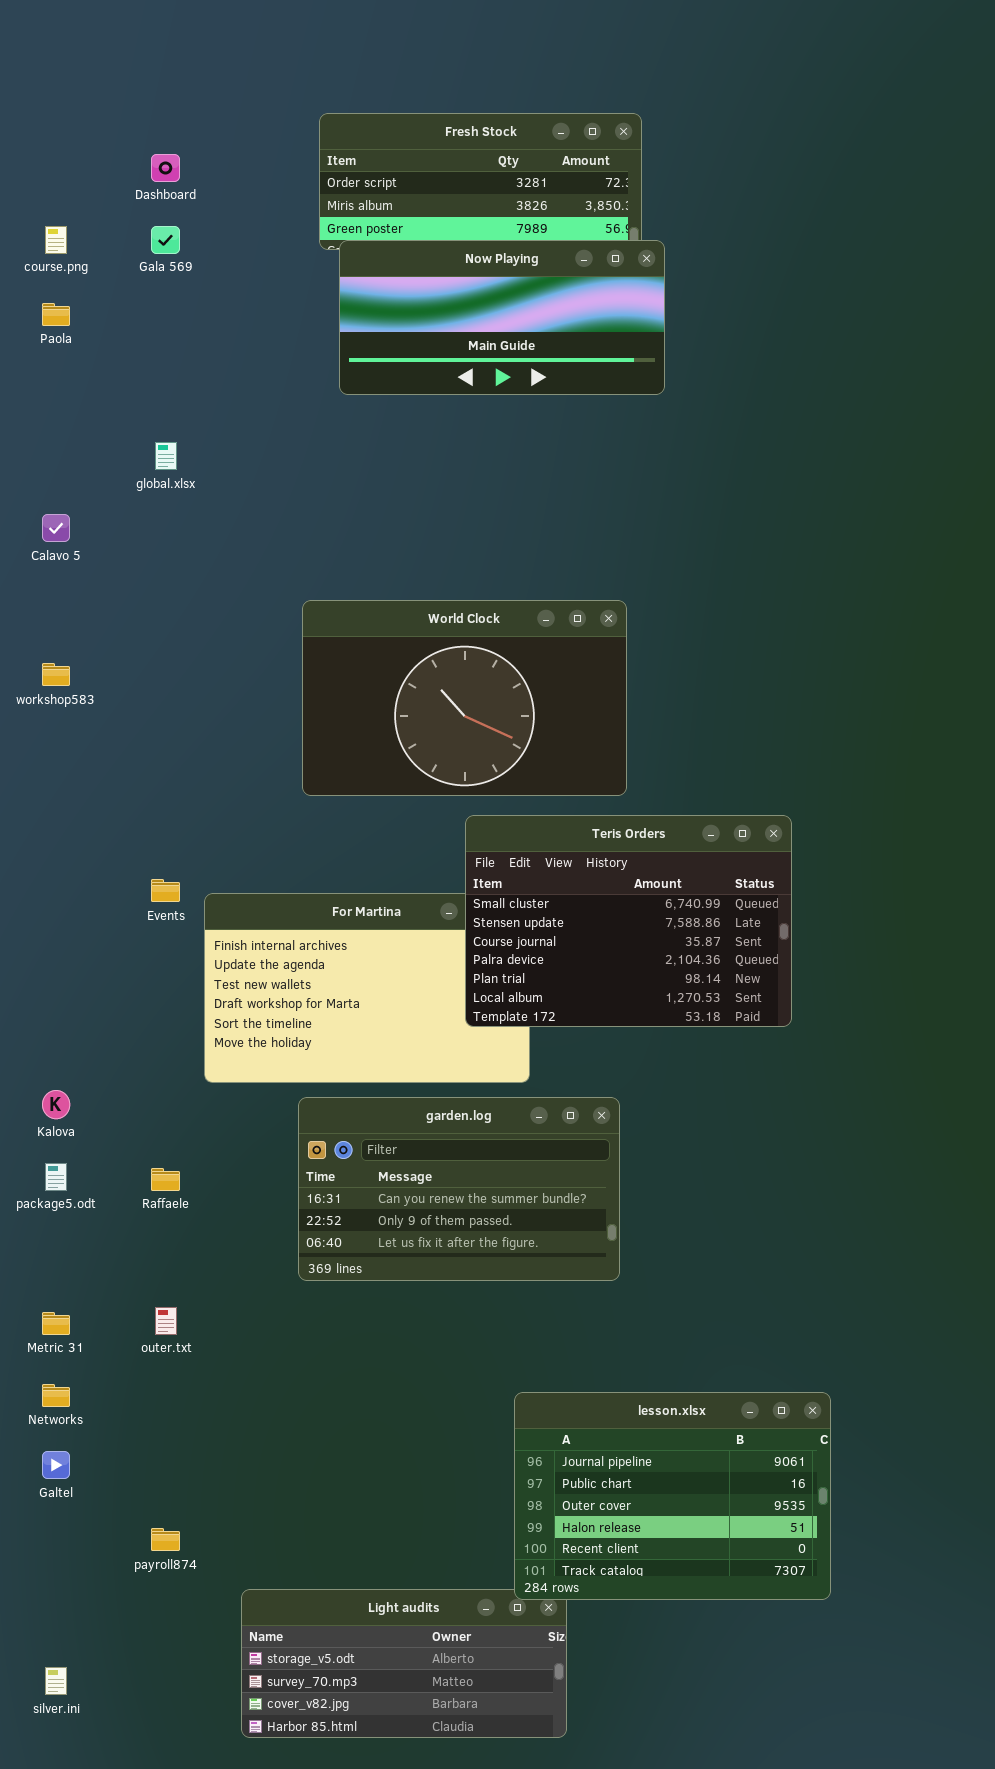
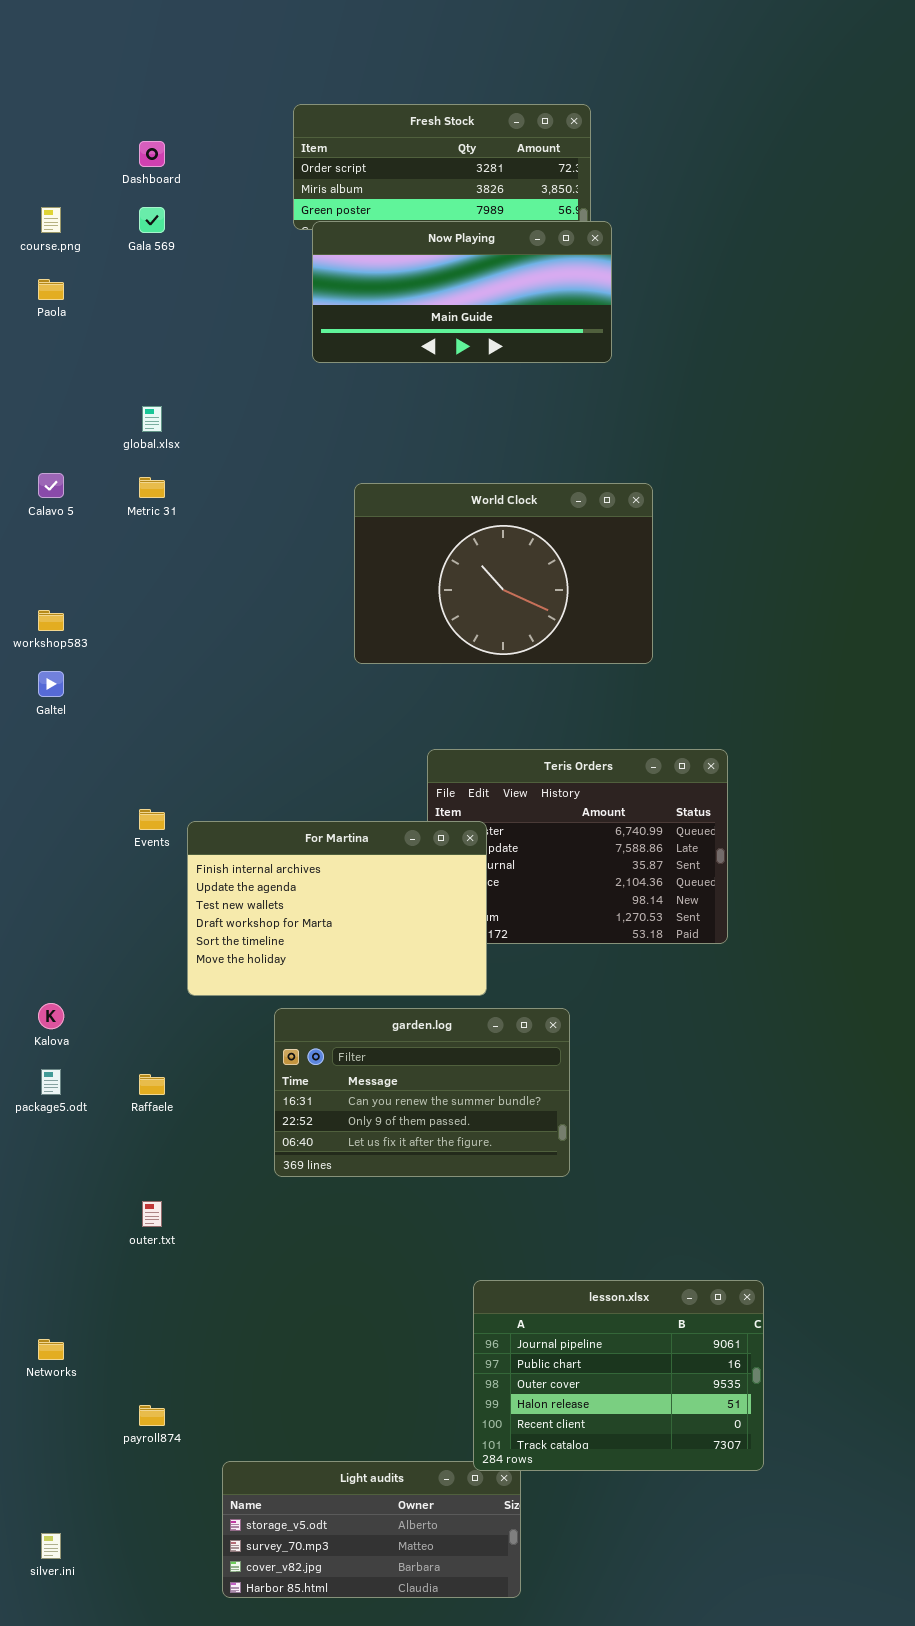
World Clock: [302,600,627,796] -> [354,483,653,664], moved
For Martina: [204,893,530,1083] -> [187,821,487,996], raised
Metric 31: [42,1312,70,1335] -> [139,477,165,498], moved
Networks: [42,1384,70,1407] -> [38,1339,64,1360], moved
Galtel: [42,1451,70,1479] -> [38,671,64,697], moved

